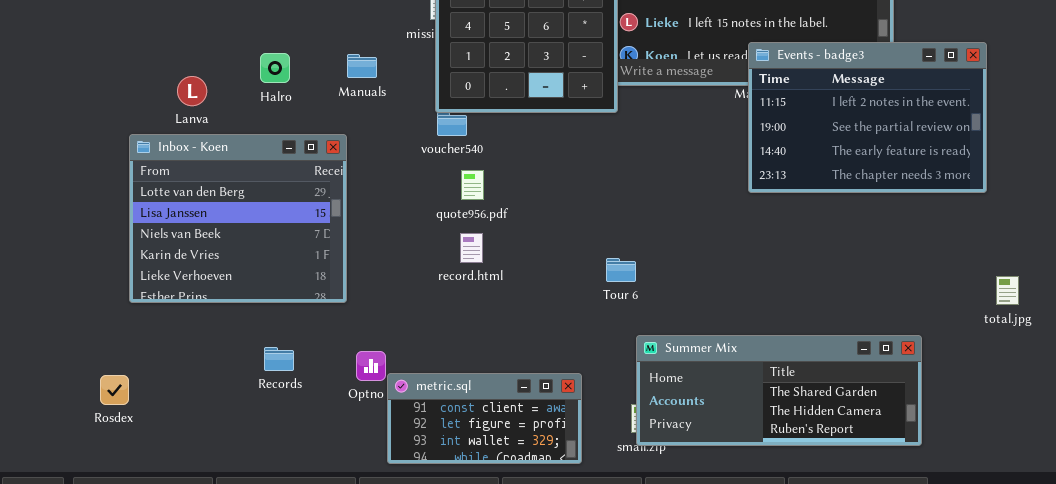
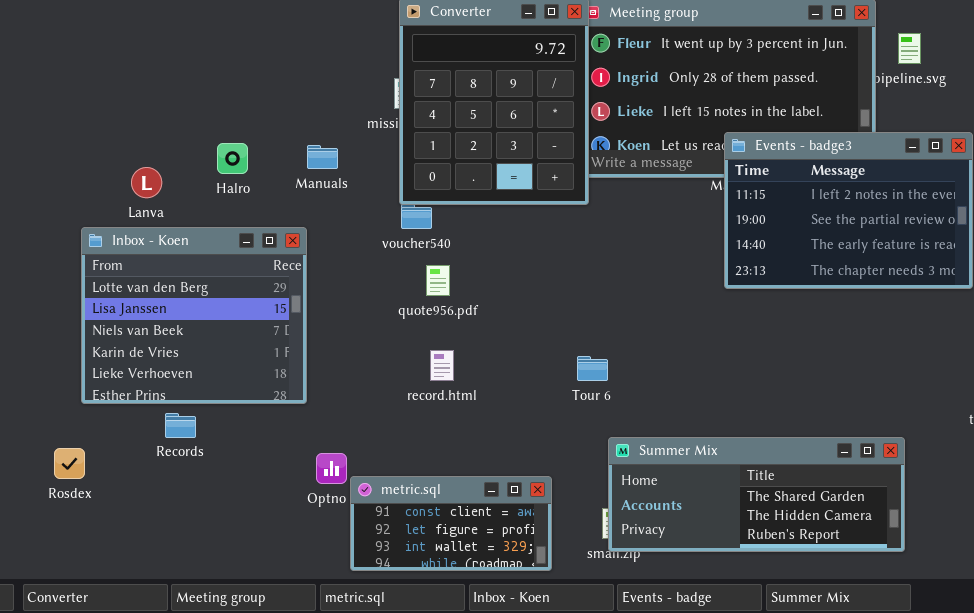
record.html: [460,233,483,263] -> [430,350,454,381], moved
Records: [264,347,294,371] -> [165,413,196,438], moved
Rosdex: [100,375,129,405] -> [54,448,85,479], moved

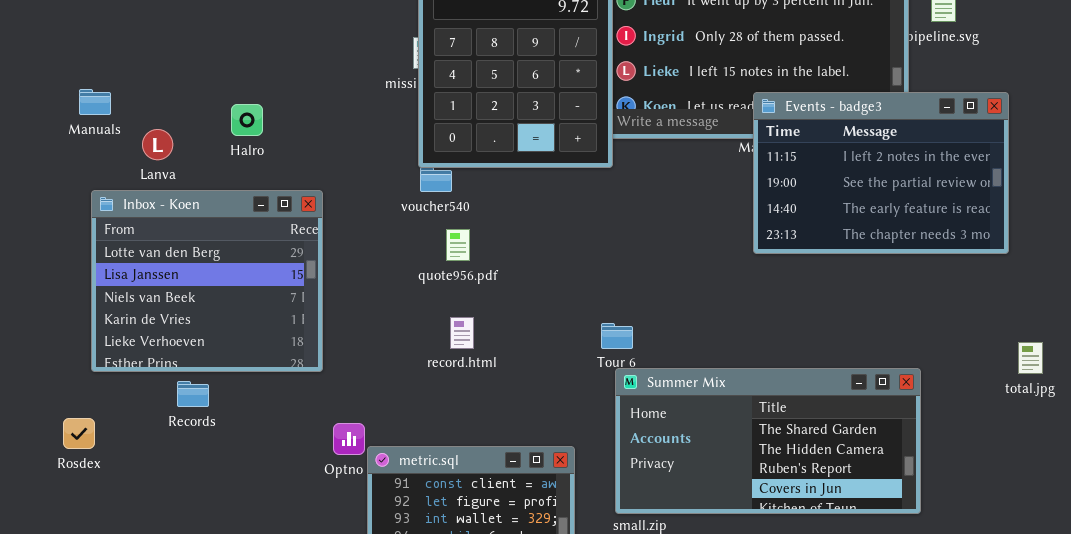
Manuals: [307,145,338,169] -> [79,89,111,115], moved
Summer Mix: [608,437,905,552] -> [615,368,921,514], moved, resized

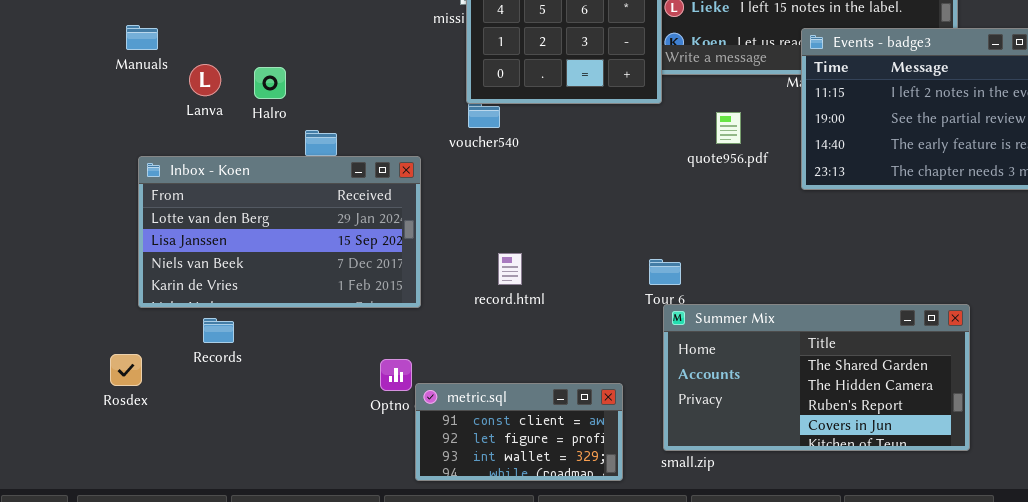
Halro: [231,104,263,136] -> [254,67,286,99], moved
Inbox - Koen: [91,190,323,372] -> [138,156,421,308], resized
quote956.pdf: [446,229,470,261] -> [716,112,741,144], moved
Records: [177,381,209,407] -> [203,318,234,343], moved

